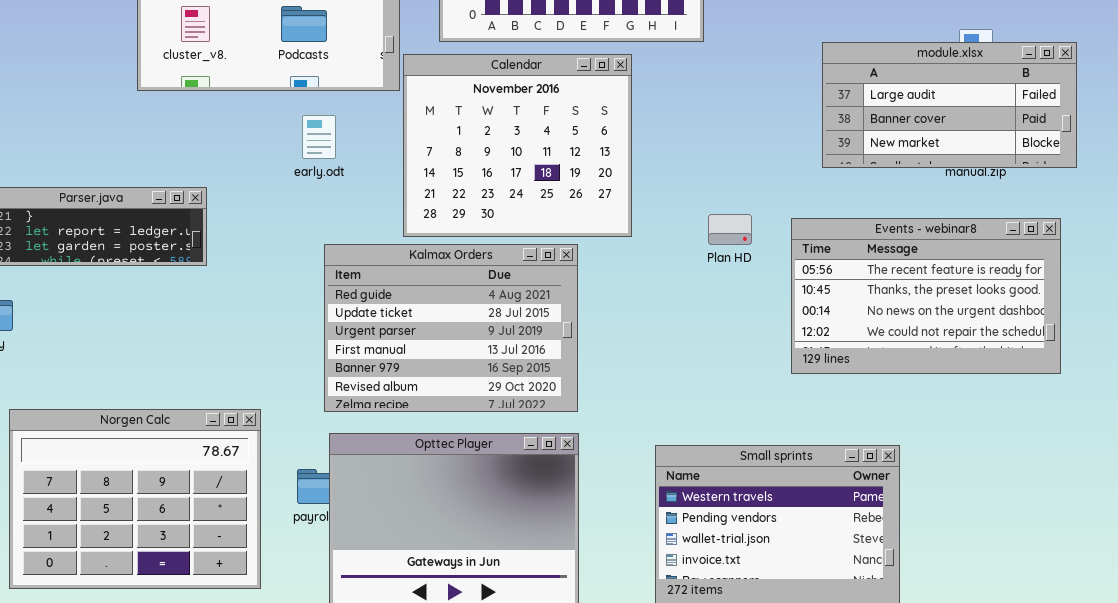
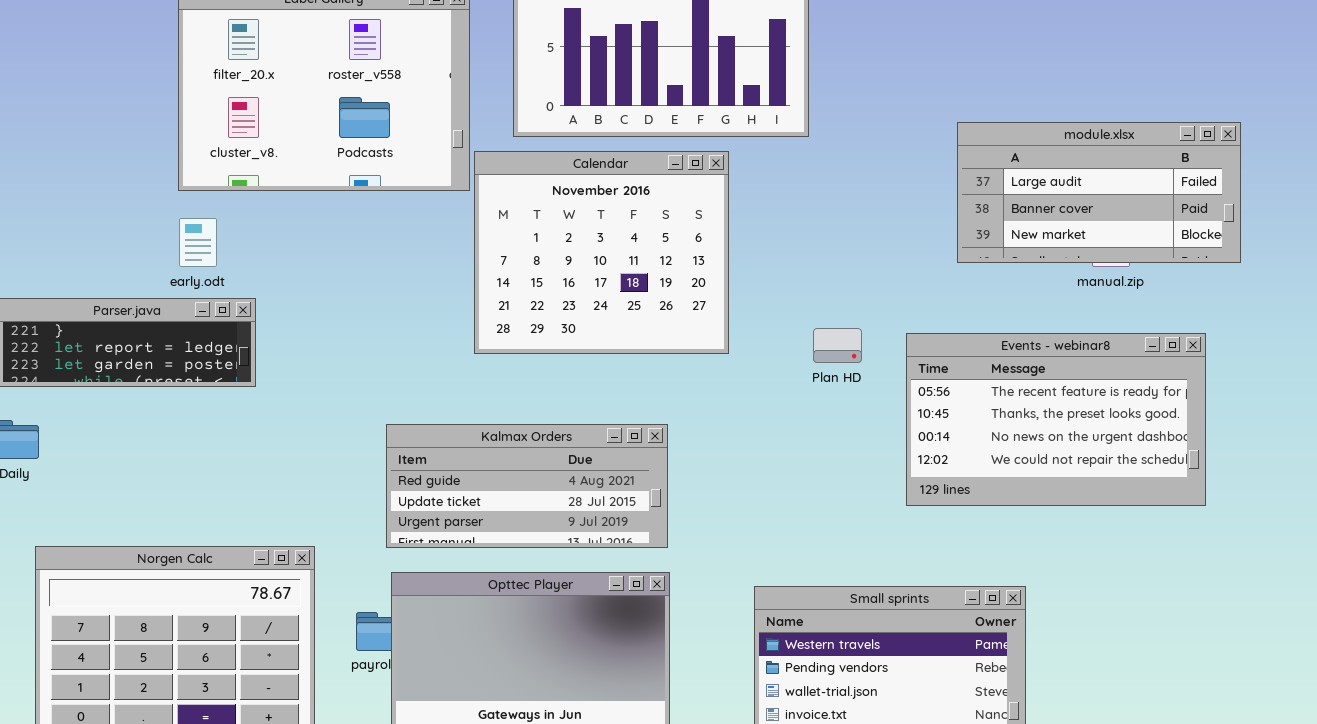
module.xlsx: [822,42,1077,168] -> [957,122,1241,263], moved
early.odt: [302,115,336,159] -> [179,218,217,267], moved
Kalmax Orders: [324,244,578,412] -> [386,424,668,548], resized

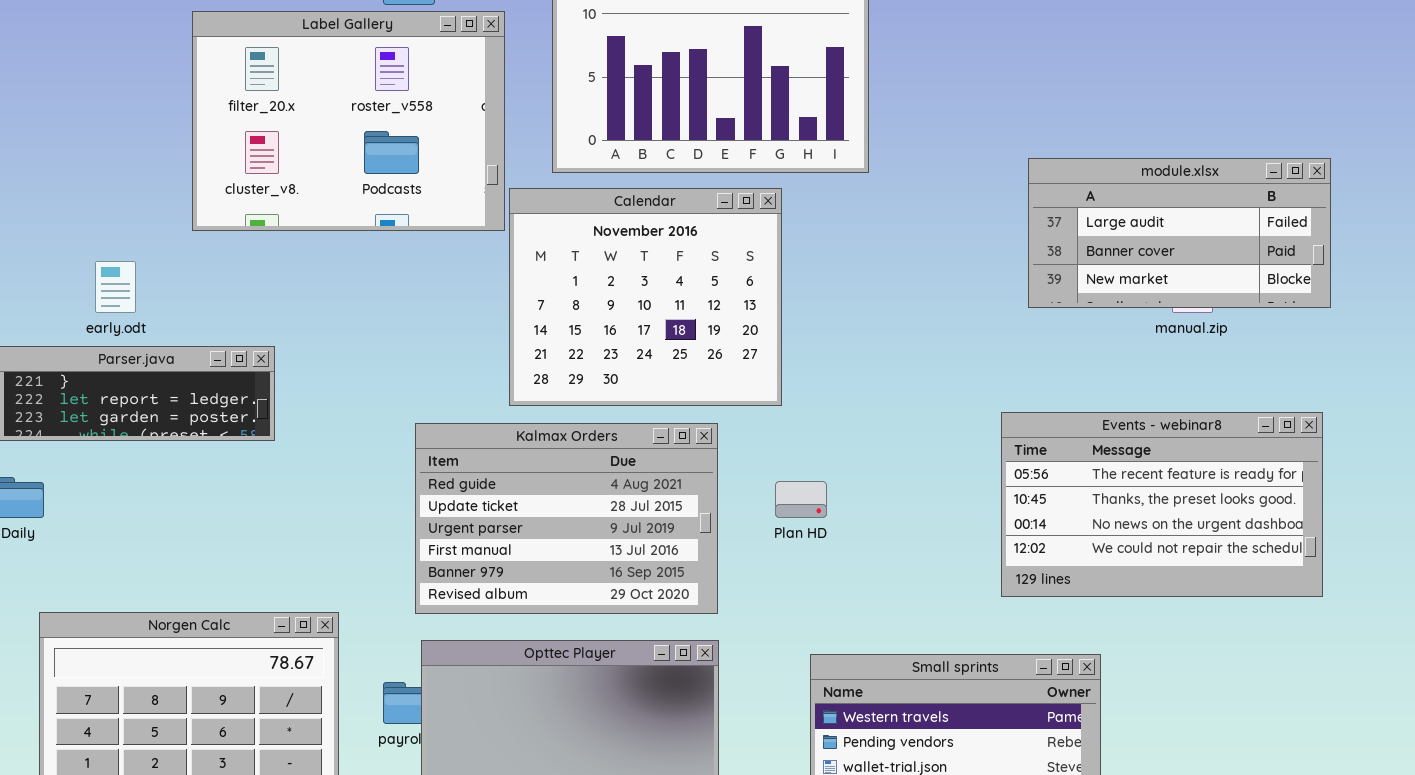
early.odt: [179,218,217,267] -> [95,261,136,313], moved
Plan HD: [813,328,862,363] -> [775,481,827,518], moved
Events - webinar8: [906,333,1206,506] -> [1001,412,1323,597], moved
Kalmax Orders: [386,424,668,548] -> [415,423,718,614], resized

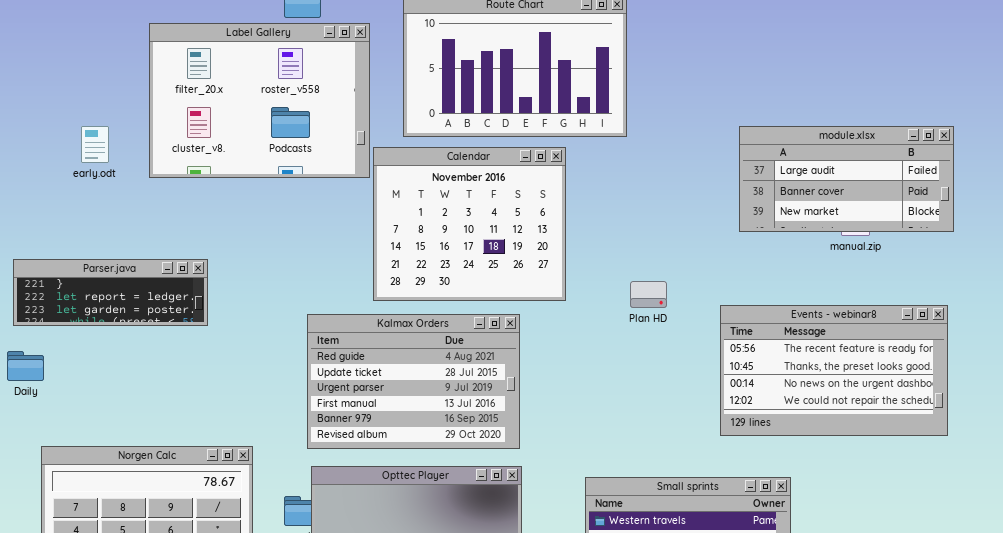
early.odt: [95,261,136,313] -> [81,126,109,163], moved
Plan HD: [775,481,827,518] -> [630,281,667,308], moved

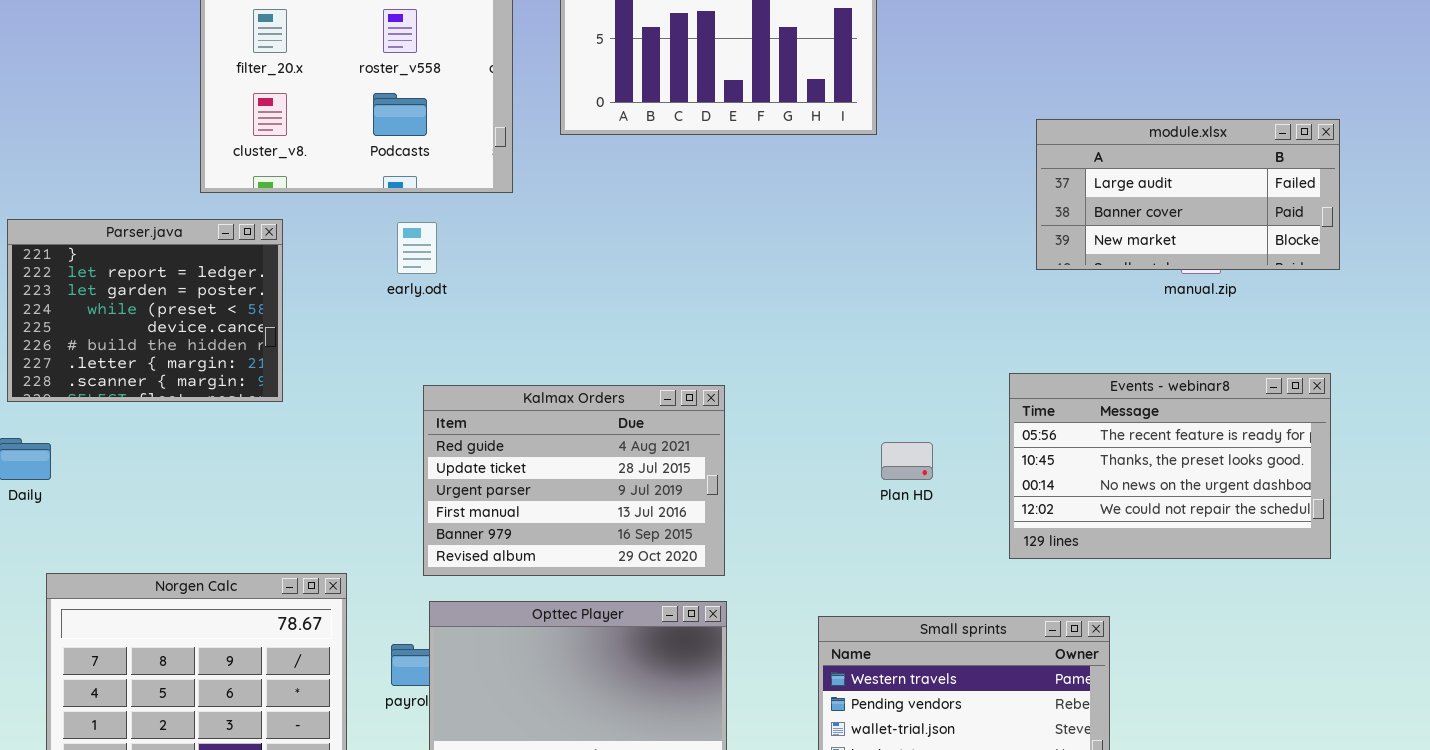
early.odt: [81,126,109,163] -> [397,222,437,274], moved
Calendar: [373,147,566,301] -> none, closed
Parser.java: [13,259,208,326] -> [7,219,283,402], resized
Plan HD: [630,281,667,308] -> [881,442,933,480], moved

